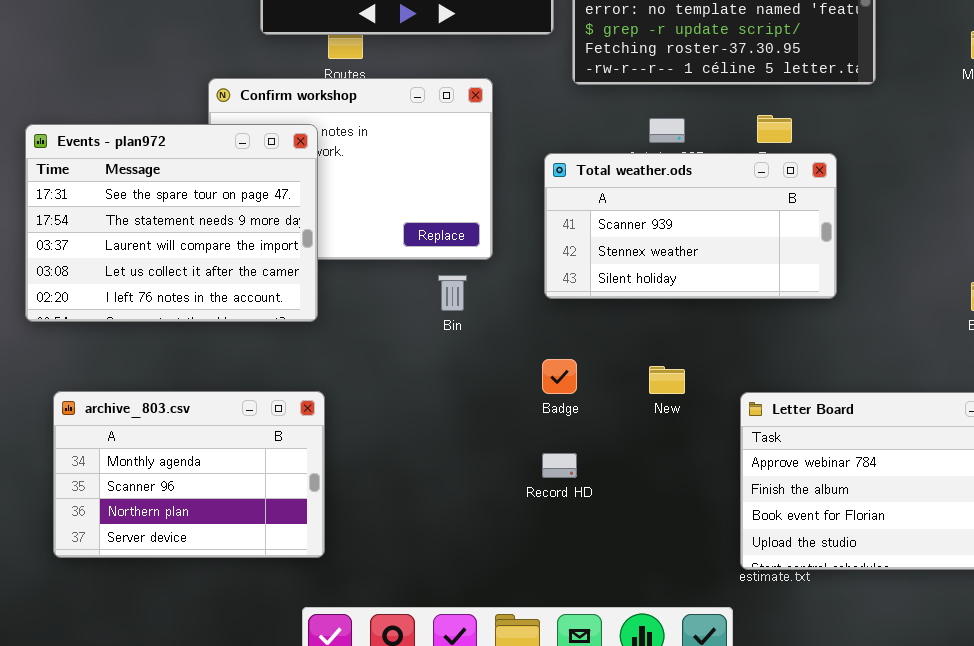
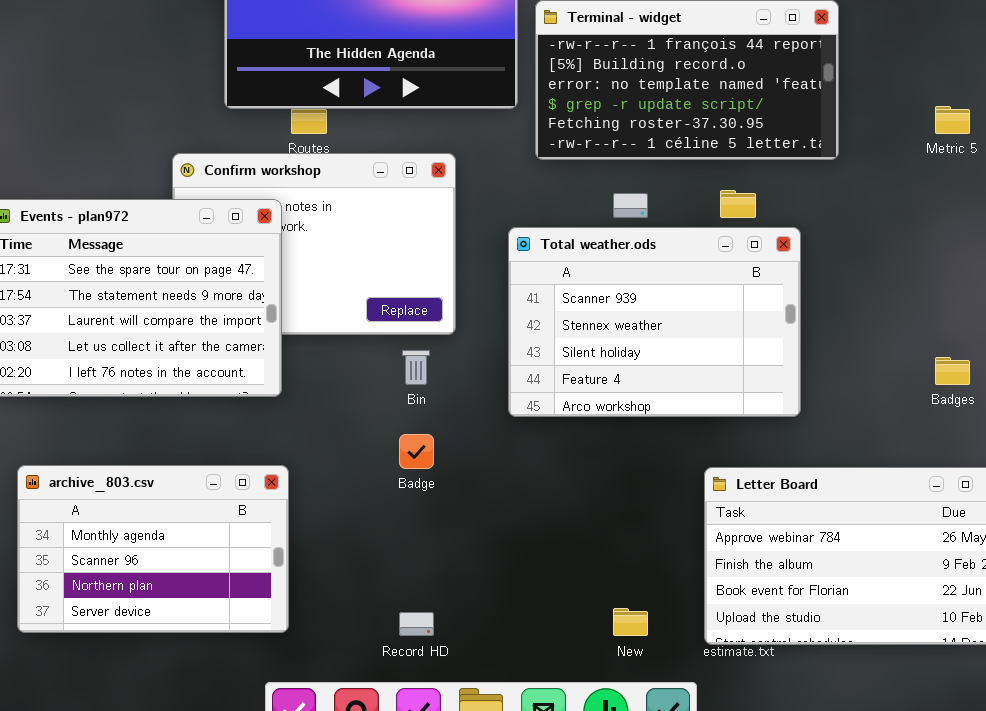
Total weather.ods: [544,153,837,299] -> [508,227,801,417], resized
Badge: [542,359,577,394] -> [399,434,434,469], moved
New: [649,366,685,394] -> [613,608,648,636], moved
Record HD: [542,453,577,478] -> [399,612,434,636], moved

